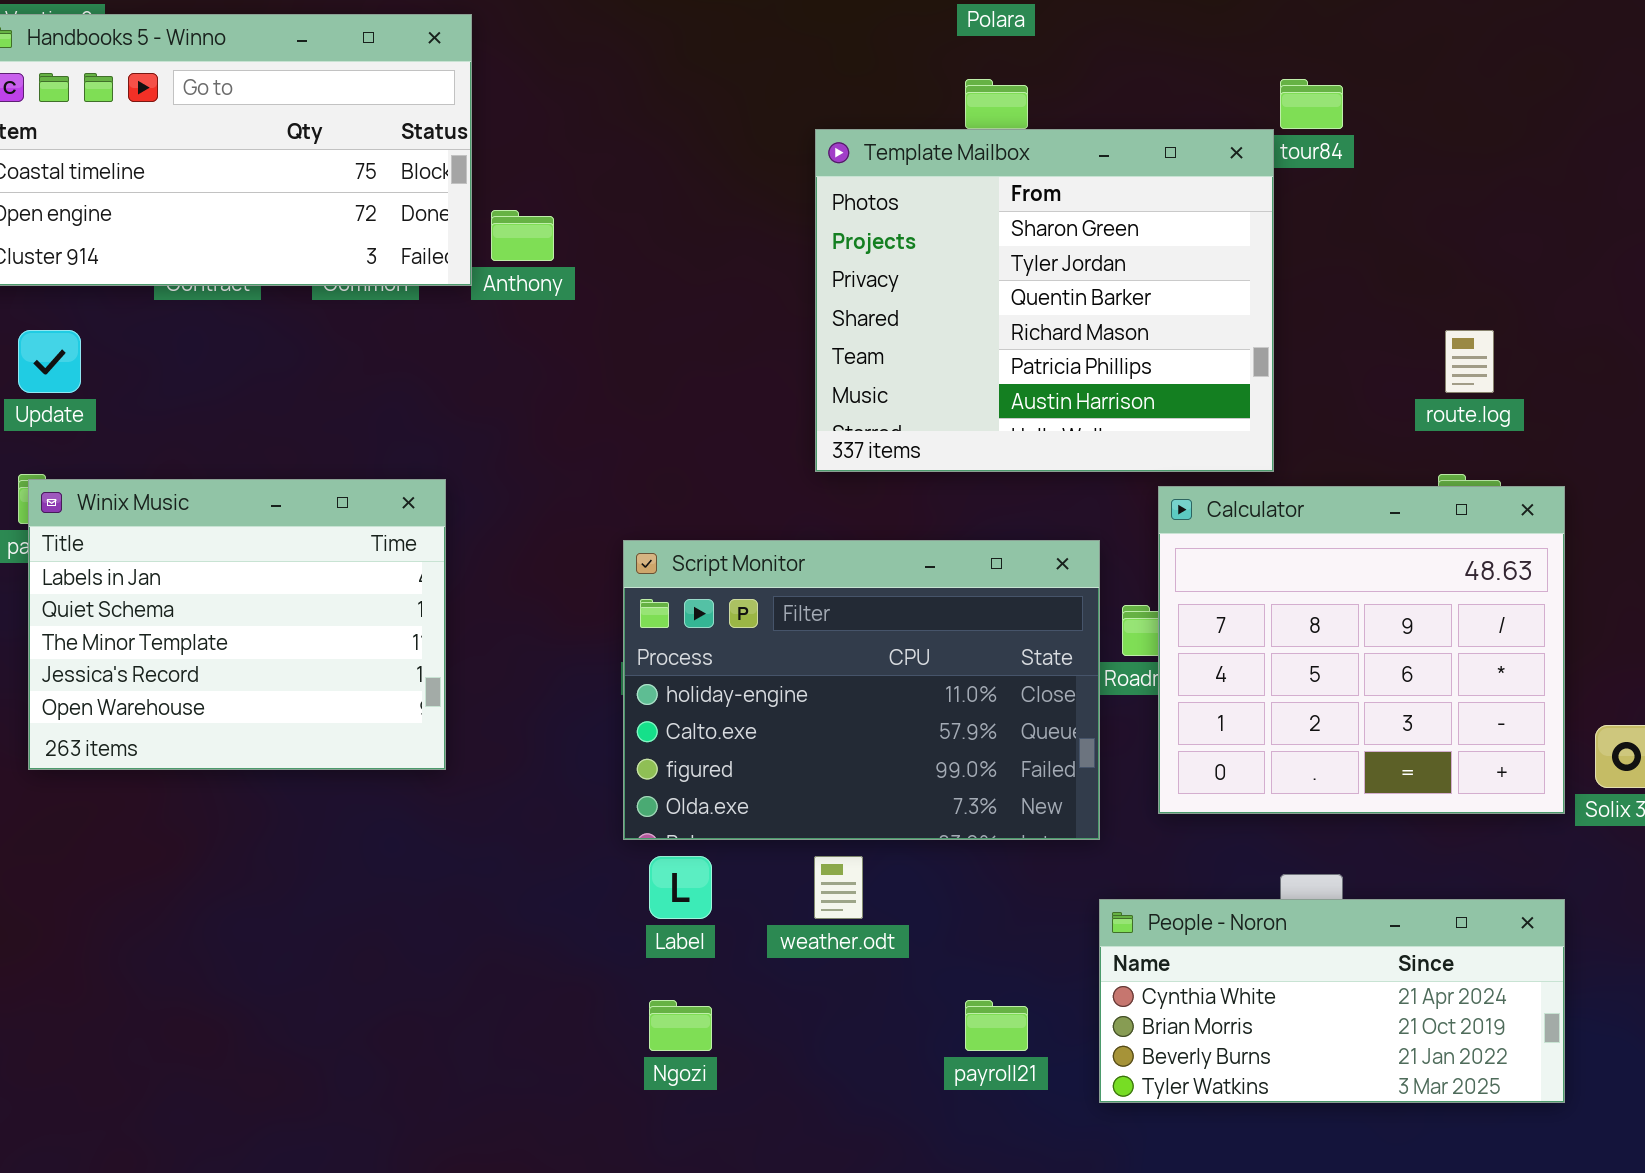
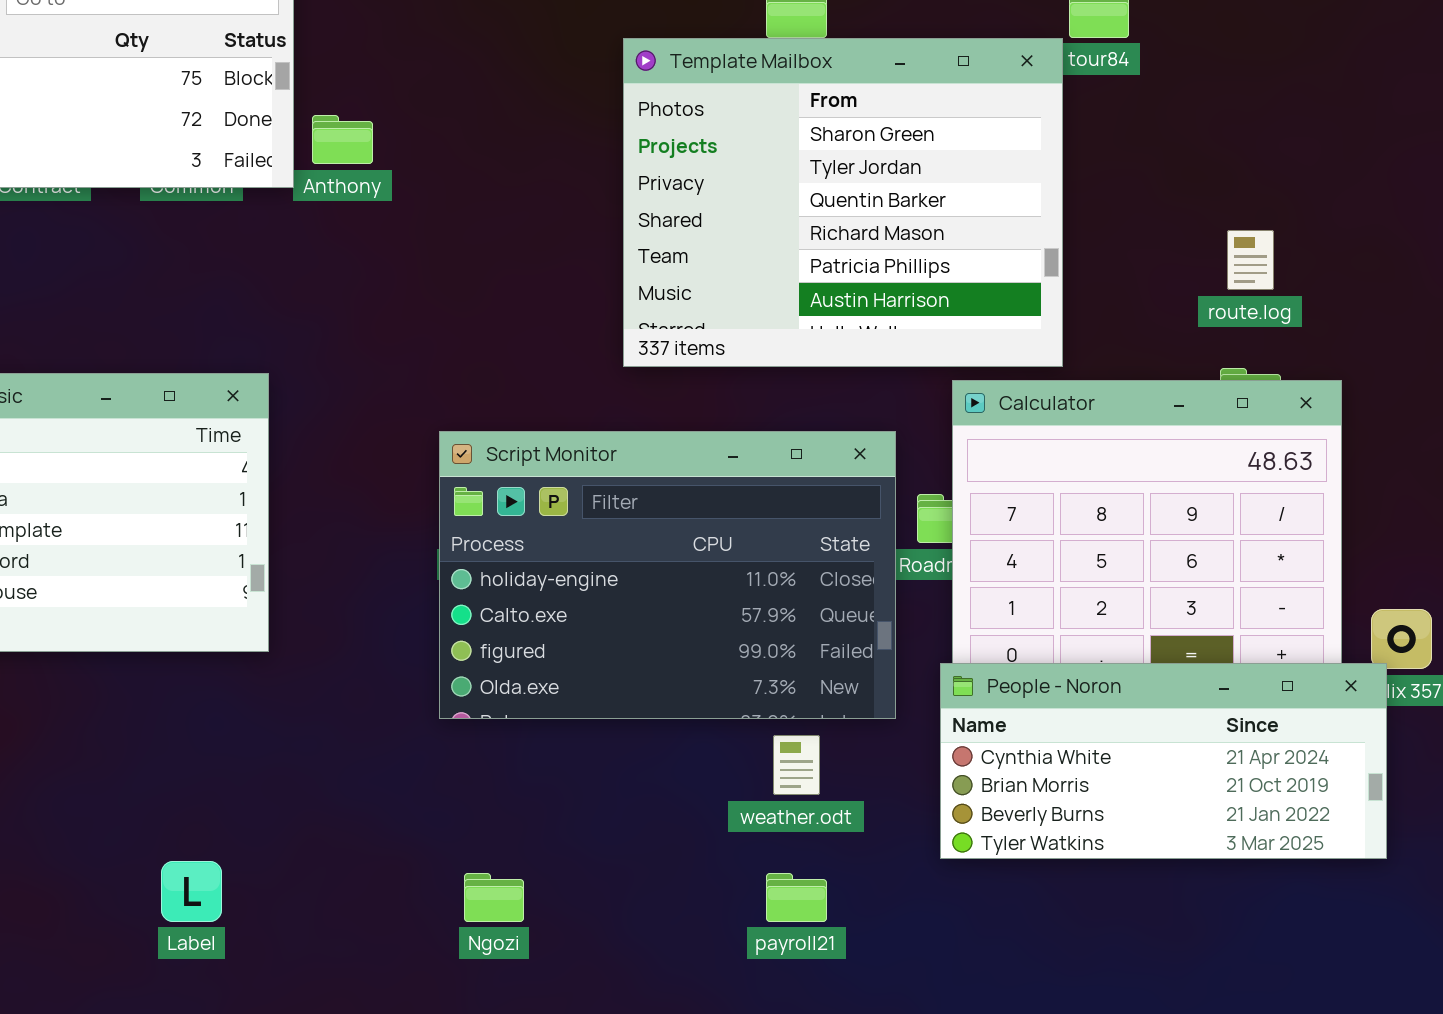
Label: [649,856,712,919] -> [161,861,222,922], moved
weather.odt: [814,856,863,919] -> [773,735,820,795], moved
People - Noron: [1099,899,1565,1103] -> [940,663,1387,859], moved

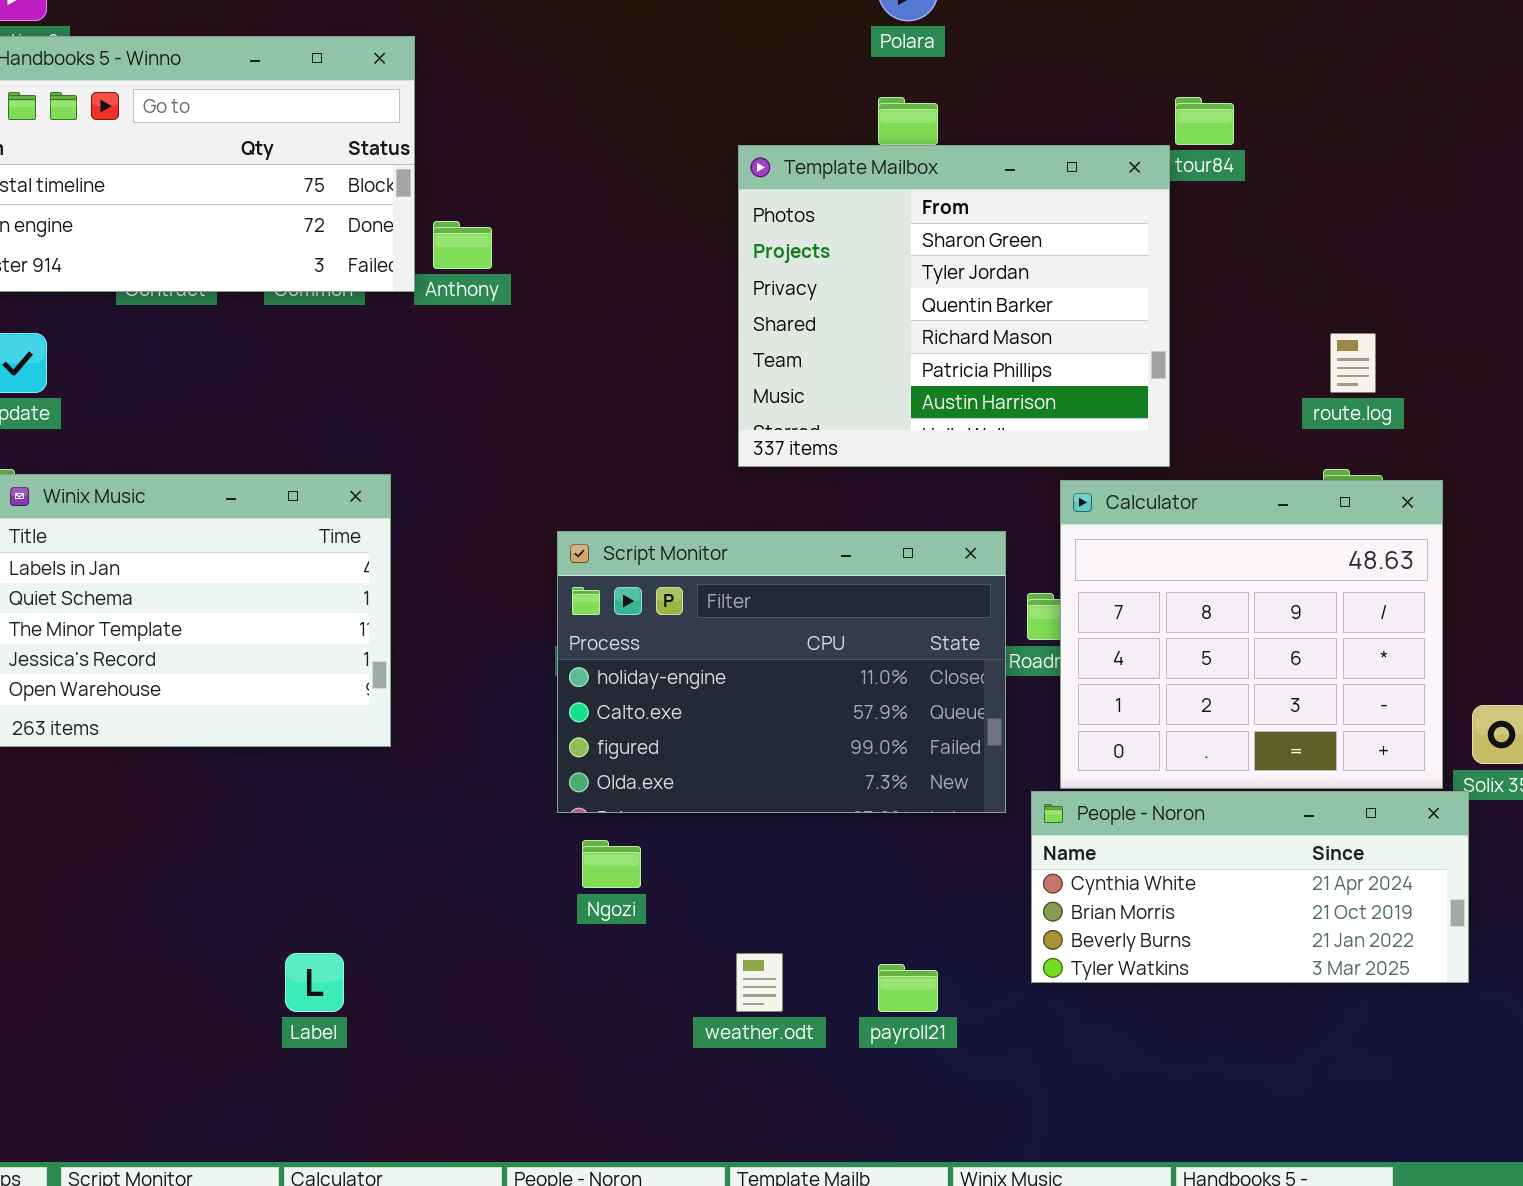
People - Noron: [940,663,1387,859] -> [1031,791,1469,983], moved
weather.odt: [773,735,820,795] -> [736,953,783,1012], moved
Ngozi: [464,873,524,922] -> [582,840,641,888], moved

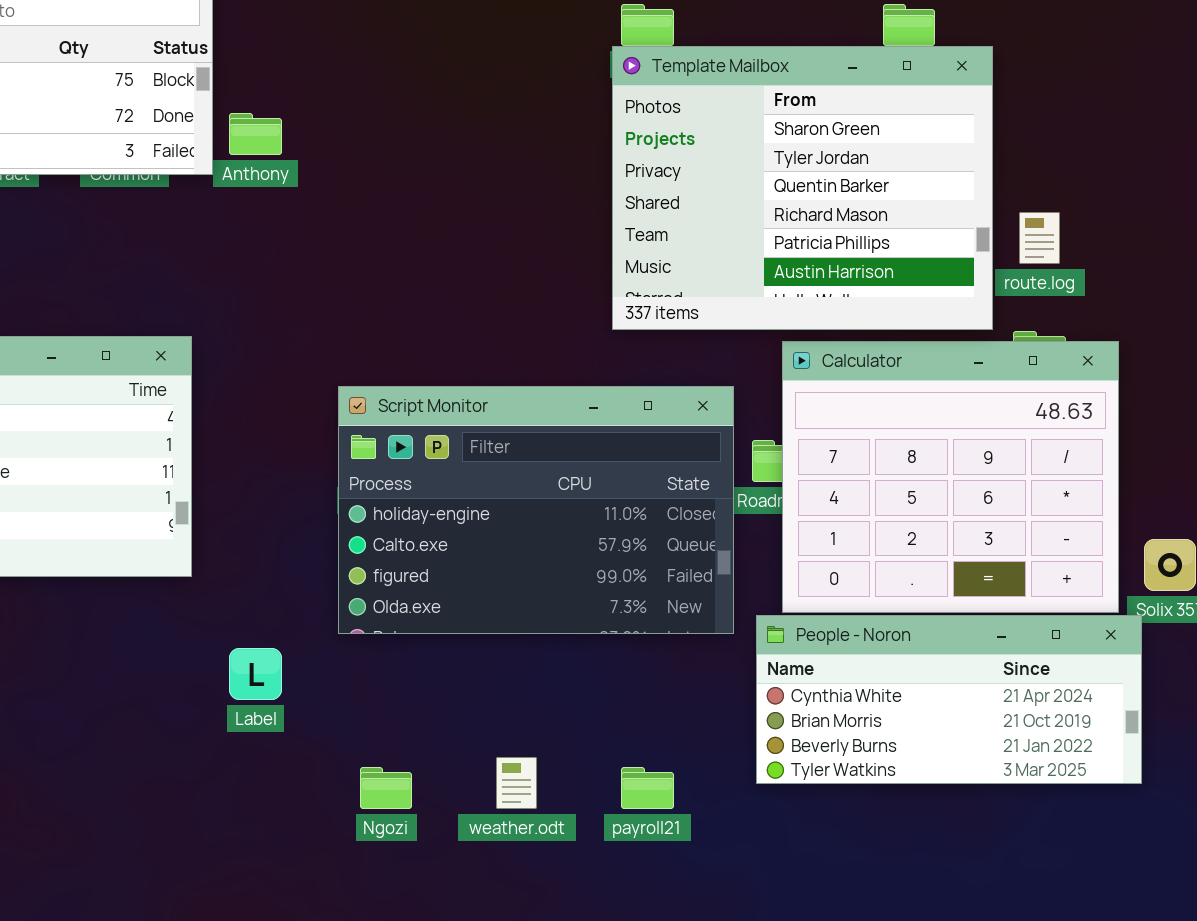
Template Mailbox: [738,145,1170,467] -> [612,46,993,330], moved
Ngozi: [582,840,641,888] -> [360,767,412,809], moved
Label: [285,953,344,1012] -> [229,648,282,700], moved

